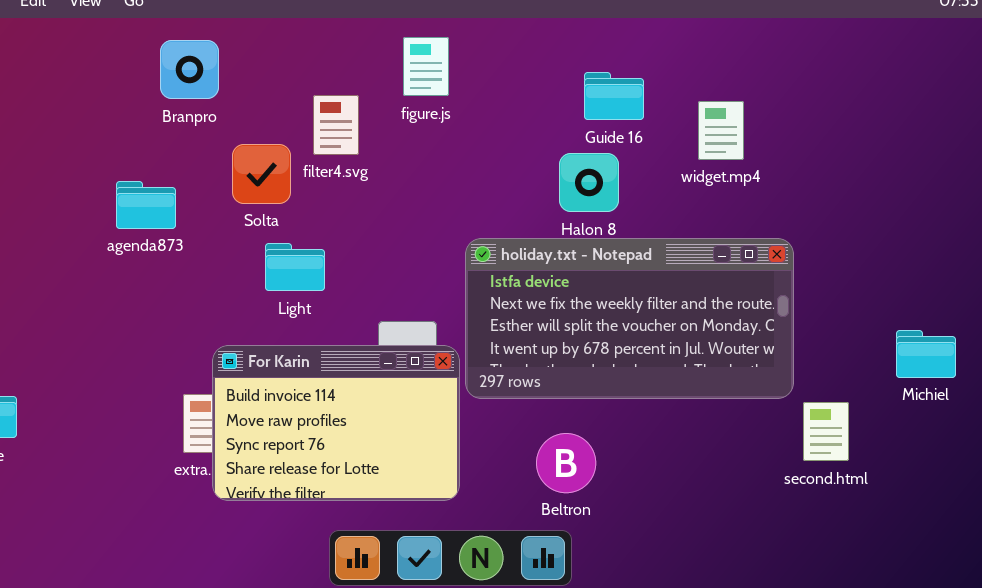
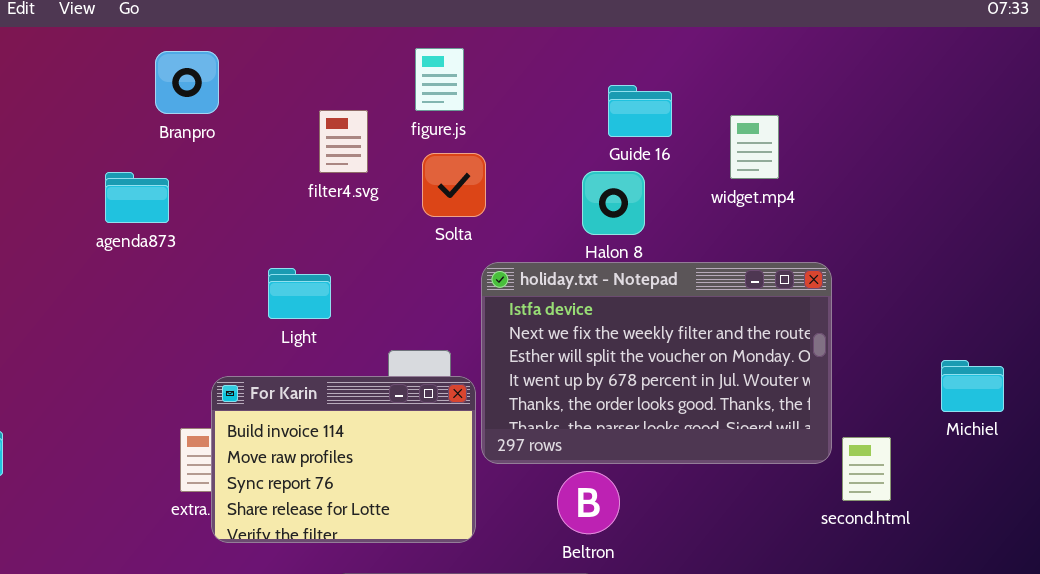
Solta: [232,144,291,204] -> [422,153,486,217], moved
agenda873: [116,181,176,229] -> [105,172,169,223], moved
holiday.txt - Notepad: [465,238,794,399] -> [481,262,832,464], resized

